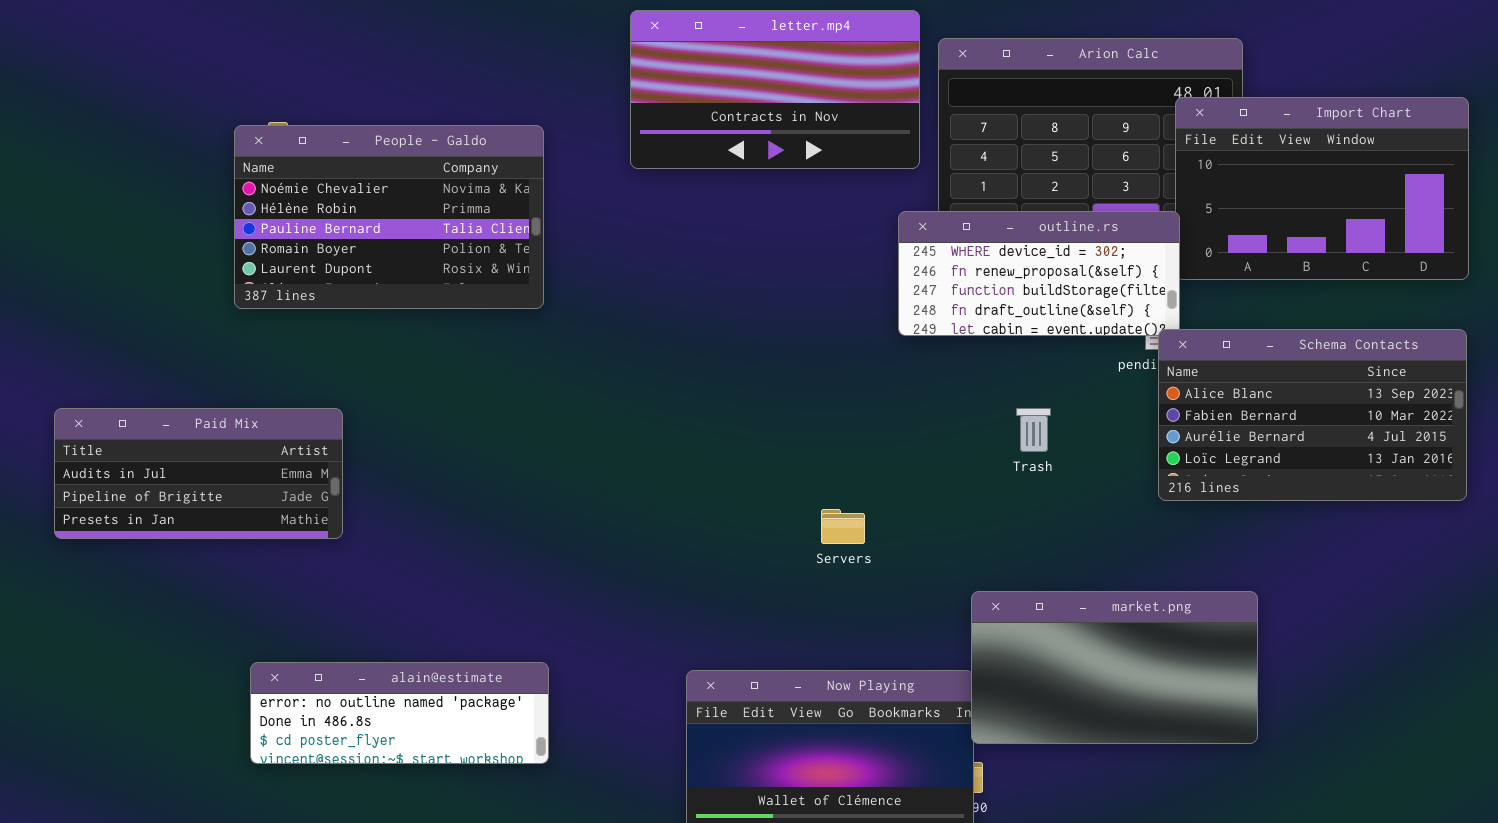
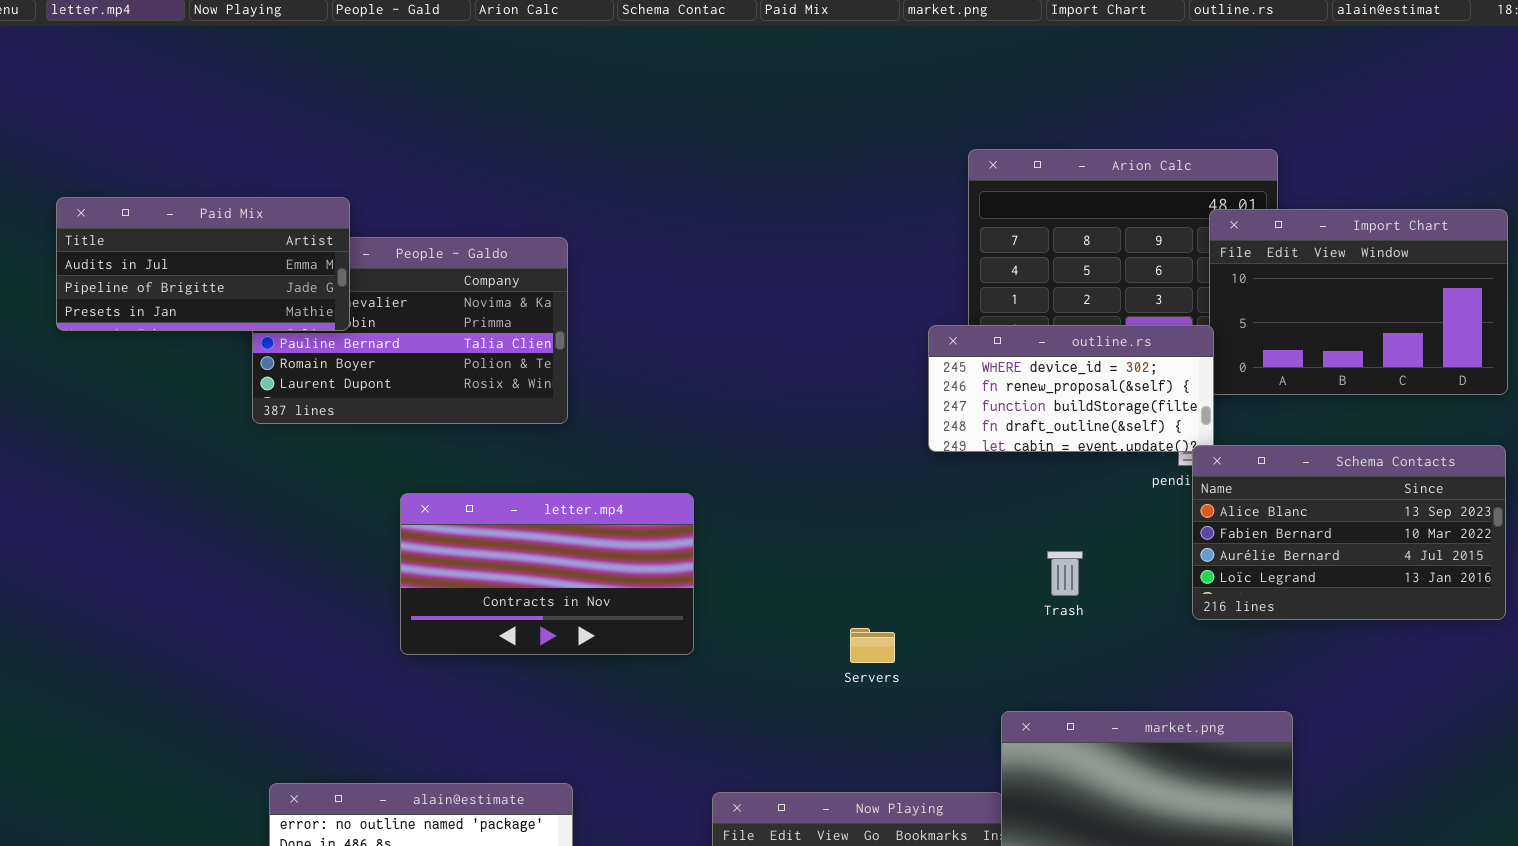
letter.mp4: [630,10,920,169] -> [400,493,694,655], moved
Paid Mix: [54,408,343,539] -> [56,197,350,331], moved
Trash: [1016,408,1051,452] -> [1047,551,1083,596], moved

